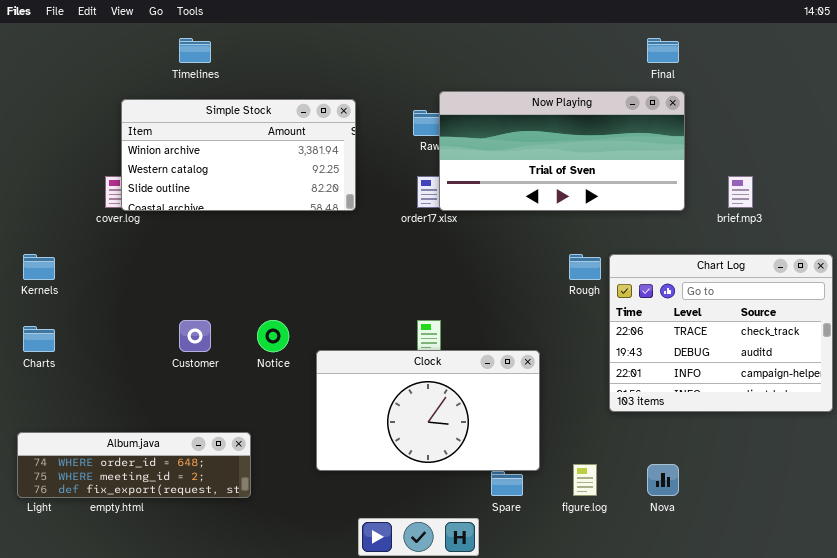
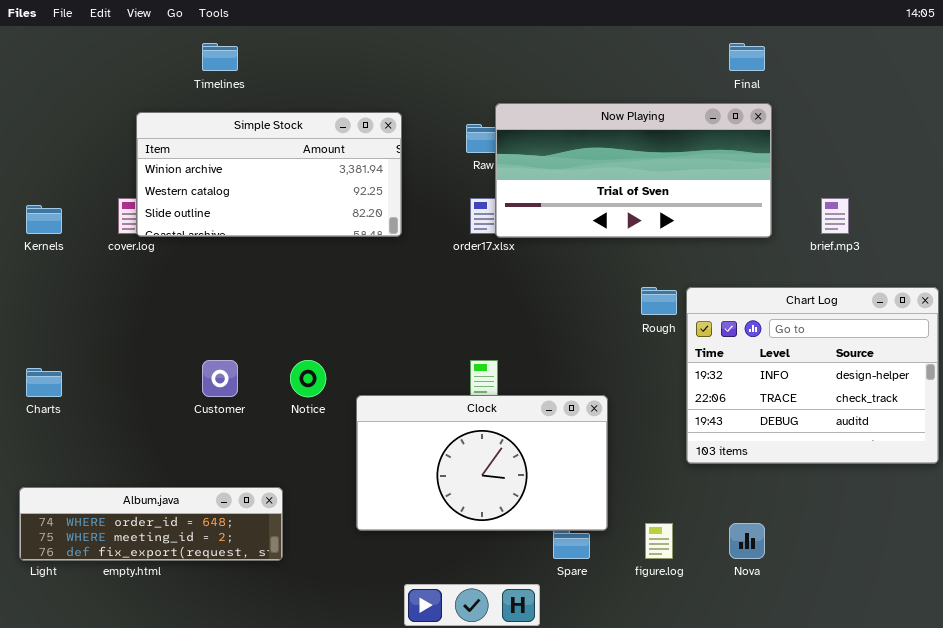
Kernels: [23,254,55,280] -> [26,205,62,234], moved
Chart Log: [609,254,833,412] -> [686,287,939,464], scrolled up 1 row

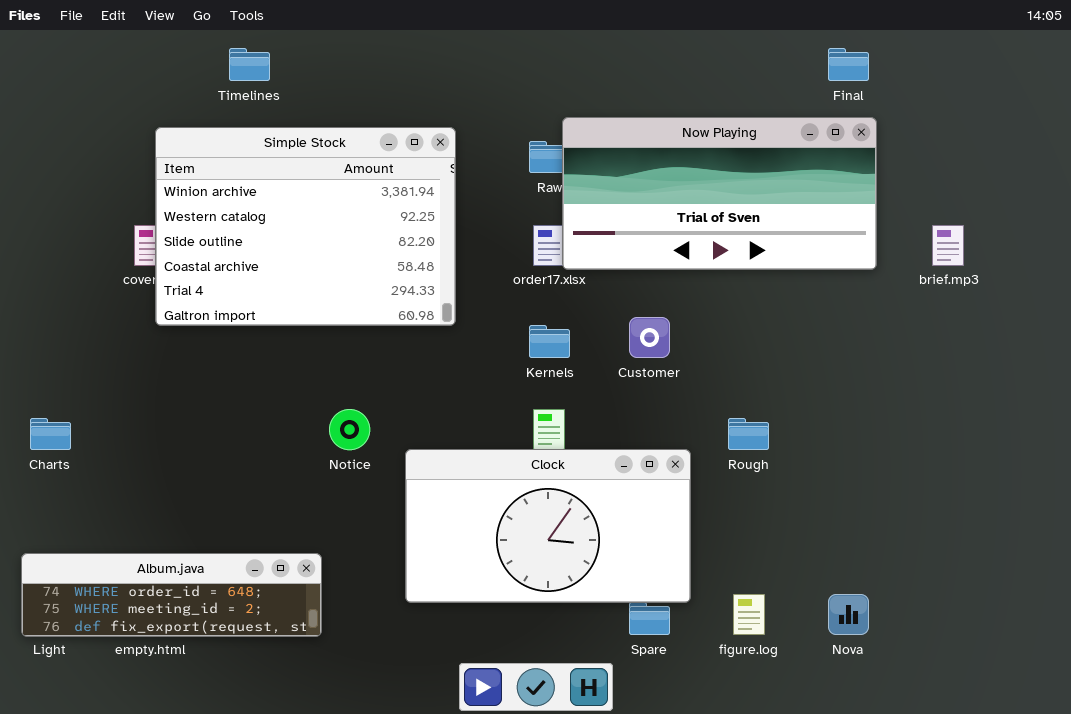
Simple Stock: [136,112,402,237] -> [155,127,456,326], resized
Kernels: [26,205,62,234] -> [529,325,570,358], moved
Rough: [641,287,677,315] -> [728,418,769,450], moved
Chart Log: [686,287,939,464] -> none, closed
Customer: [202,360,238,397] -> [629,317,670,358], moved

